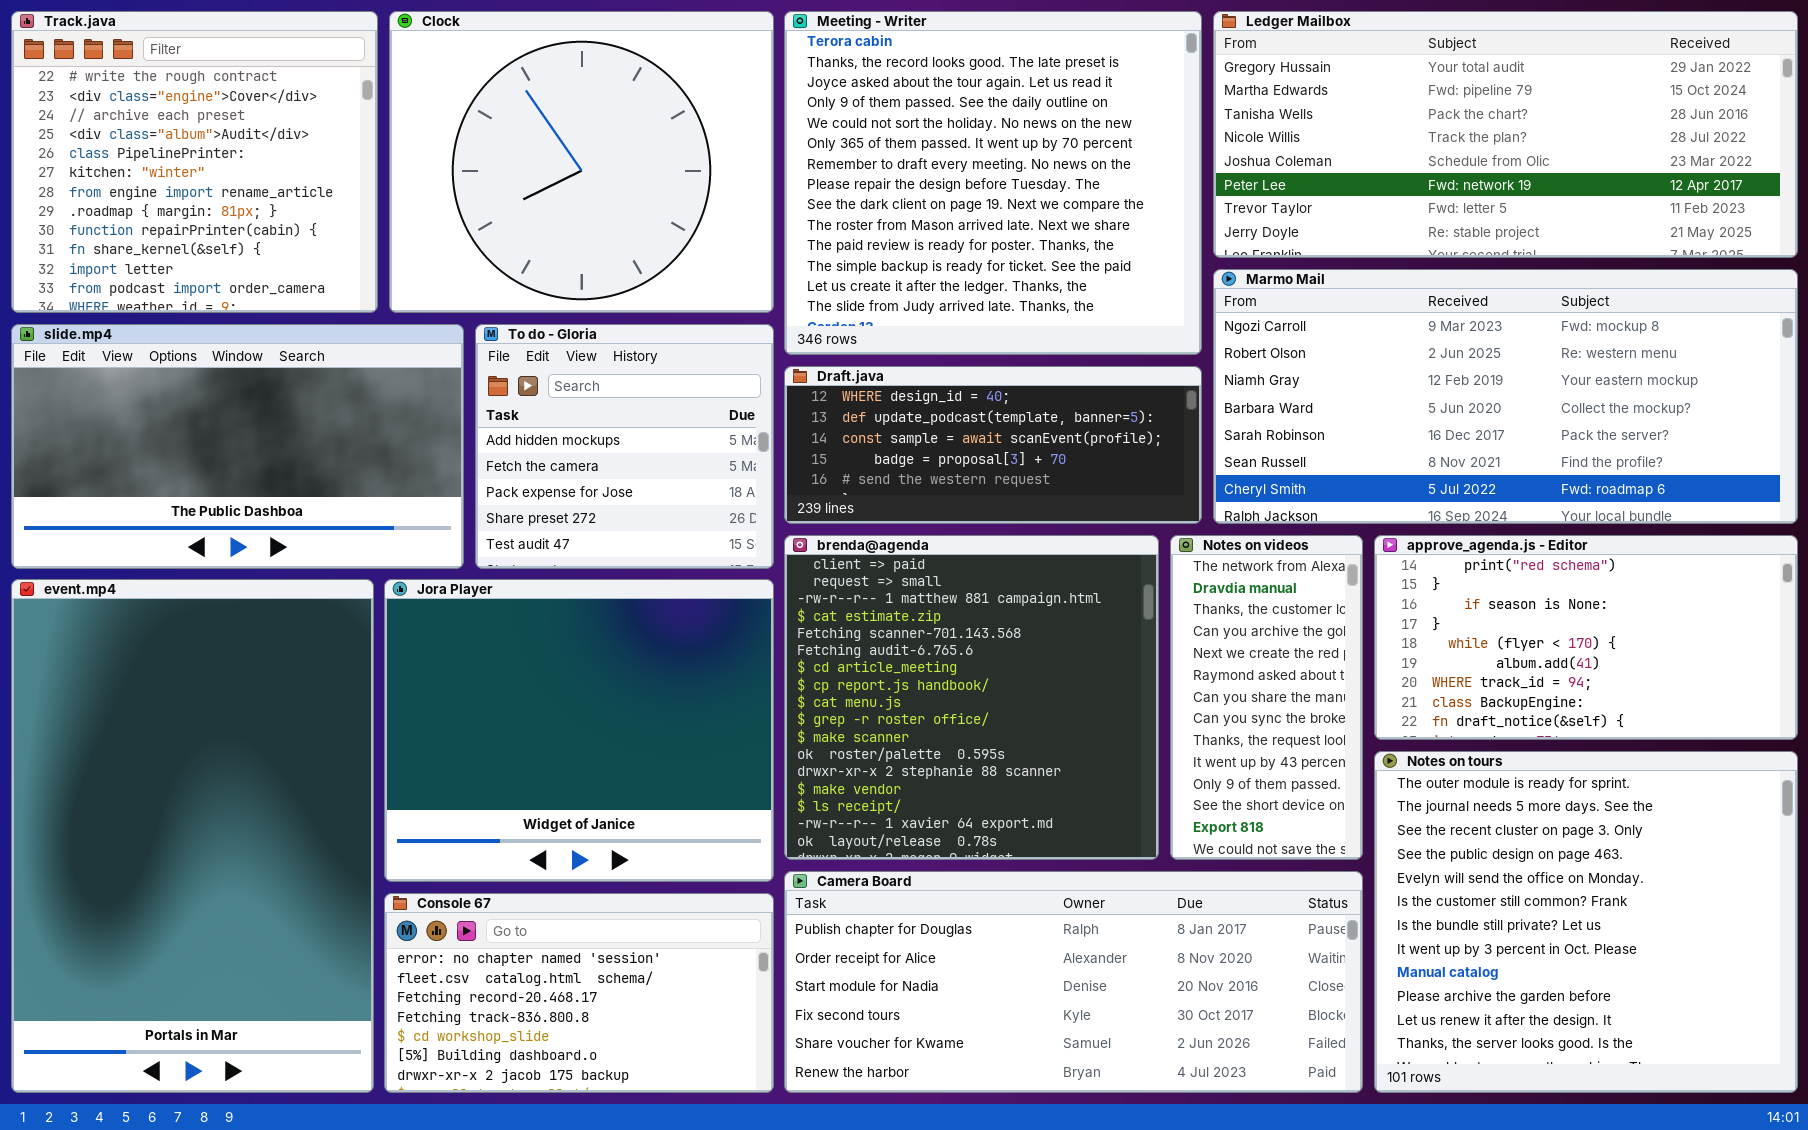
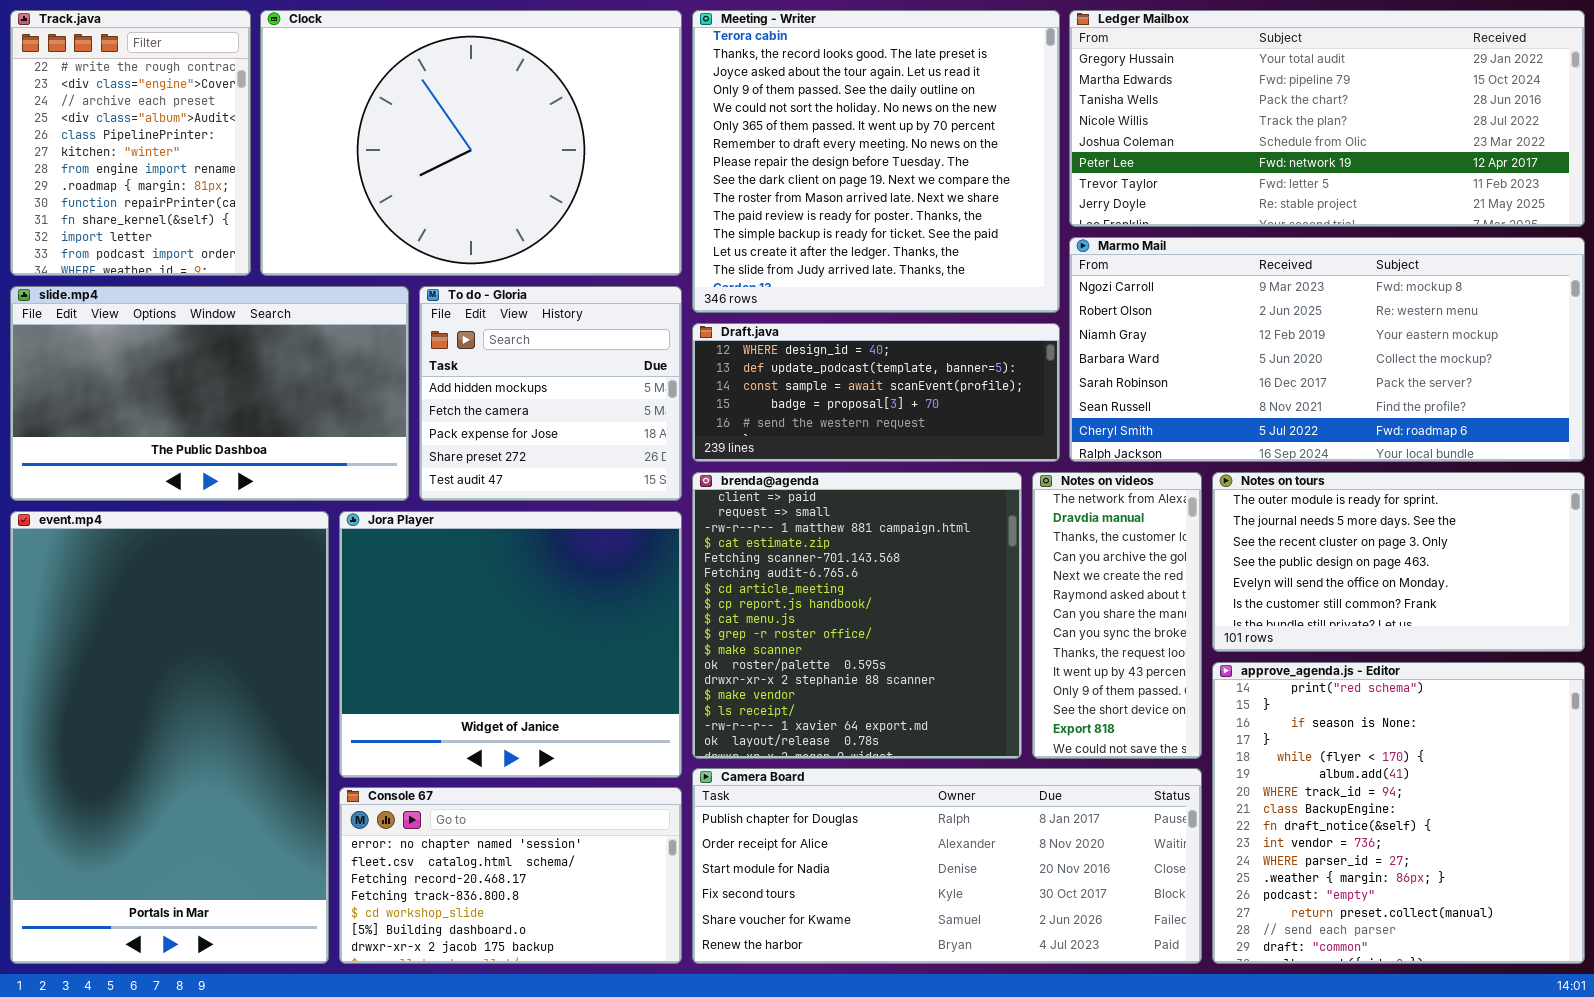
Track.java: [11,11,378,313] -> [10,10,251,276], resized
Clock: [389,11,774,313] -> [260,10,682,276], resized
approve_agenda.js - Editor: [1374,535,1798,740] -> [1212,662,1585,964], moved, resized
Notes on tours: [1374,751,1798,1093] -> [1212,472,1585,652], moved, resized

